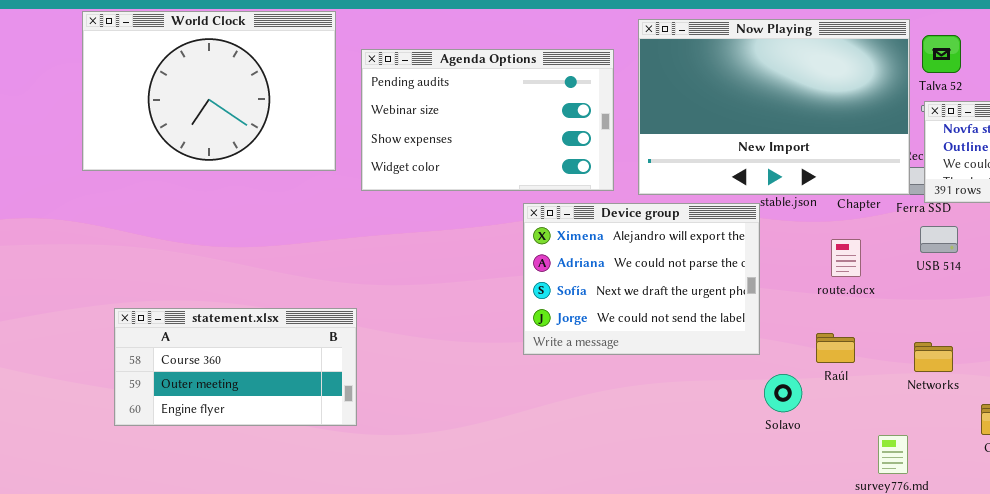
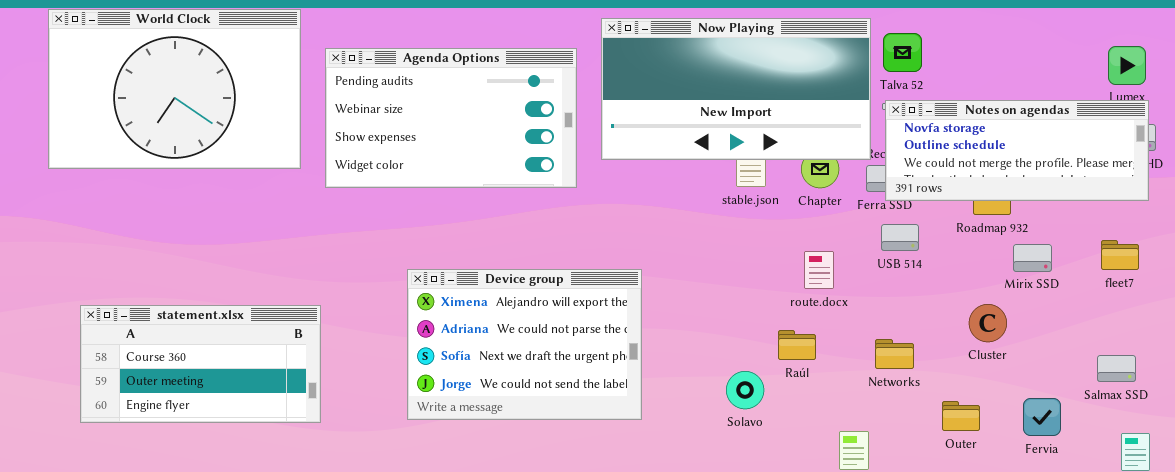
Now Playing: [638,19,910,195] -> [601,18,871,160], resized
Device group: [523,203,760,355] -> [407,269,642,420], moved
route.docx: [831,239,861,277] -> [804,251,834,289], moved

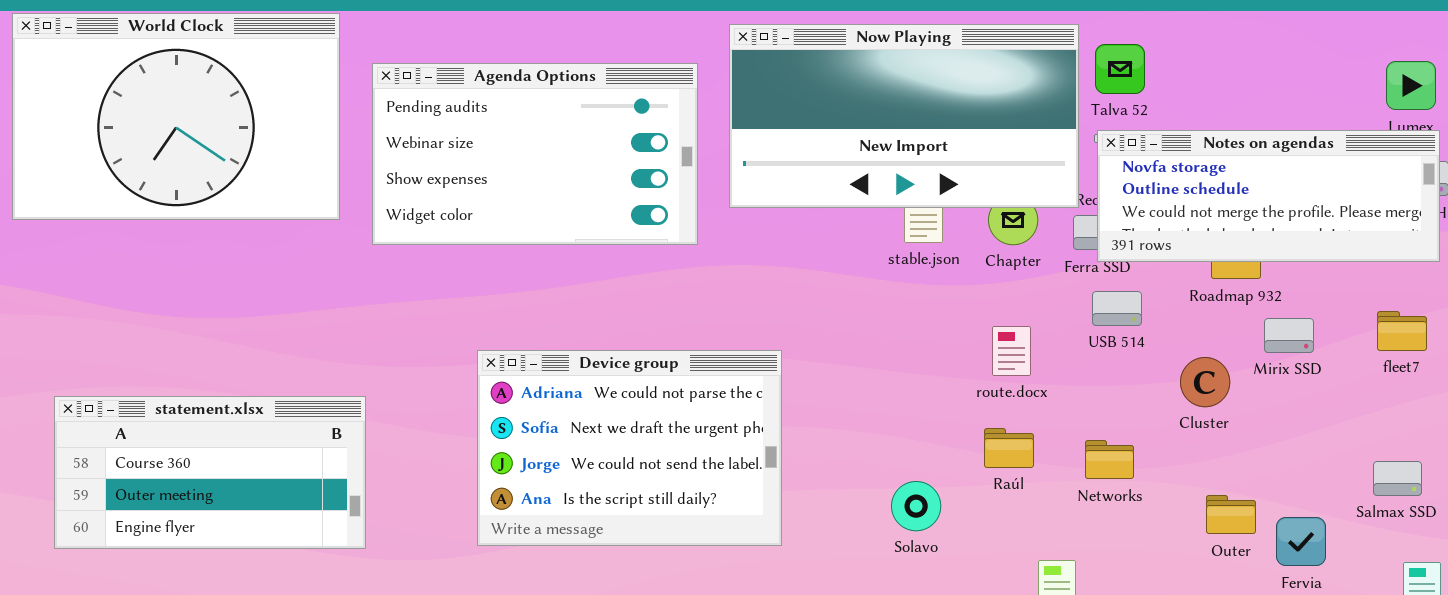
Device group: [407,269,642,420] -> [477,350,782,546], scrolled down 1 row
Cluster: [969,304,1007,342] -> [1180,357,1230,407], moved
Raúl: [778,330,816,360] -> [984,428,1034,468], moved
Outer: [942,401,980,431] -> [1206,495,1256,534], moved

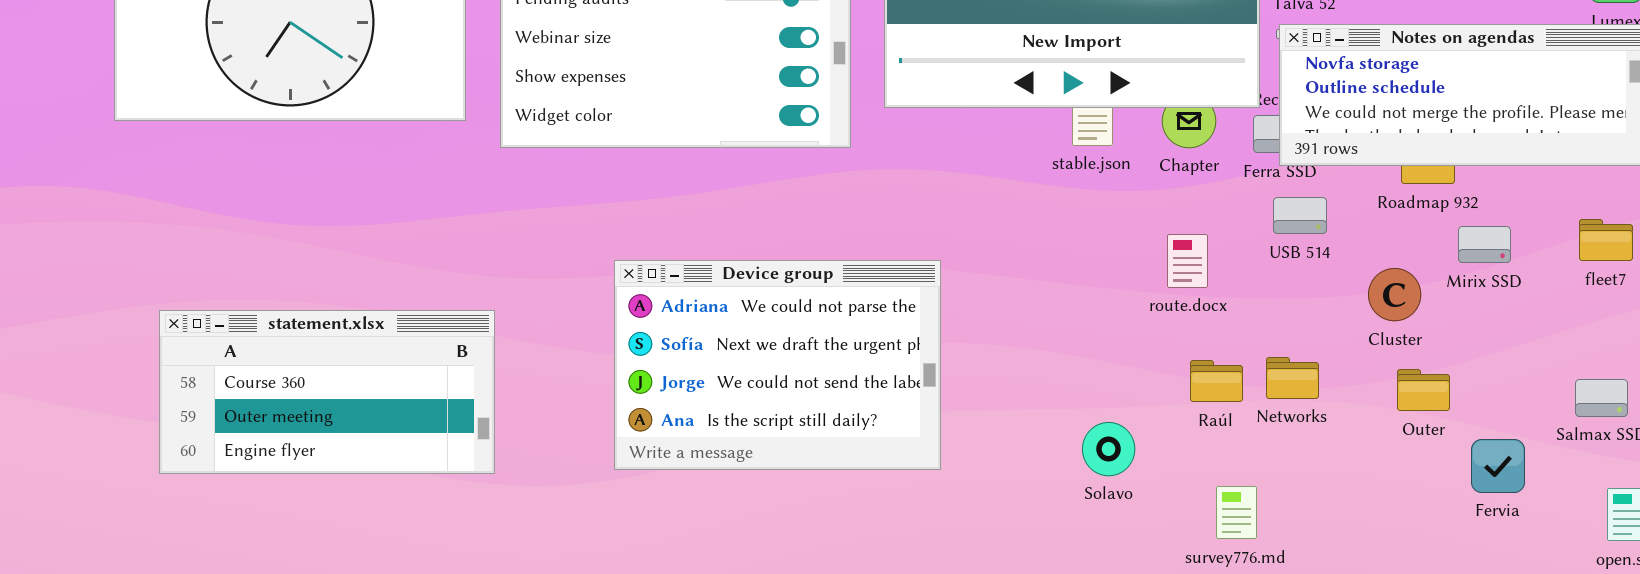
Raúl: [984,428,1034,468] -> [1190,360,1243,402], moved
Solavo: [891,481,941,531] -> [1082,422,1135,476], moved
Outer: [1206,495,1256,534] -> [1397,369,1450,411], moved

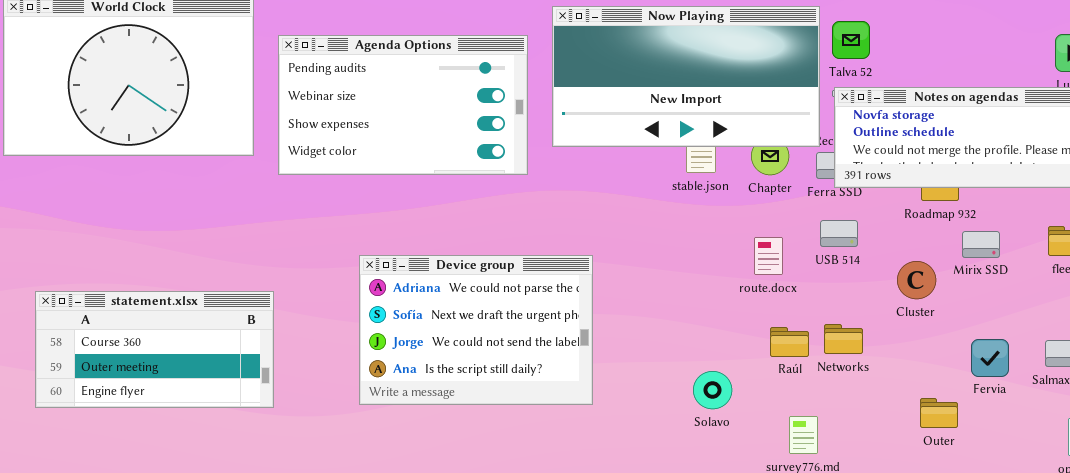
USB 514: [1273,197,1327,234] -> [820,220,858,247], moved
Outer: [1397,369,1450,411] -> [920,398,958,428], moved
Fervia: [1471,439,1525,493] -> [971,339,1009,377], moved

